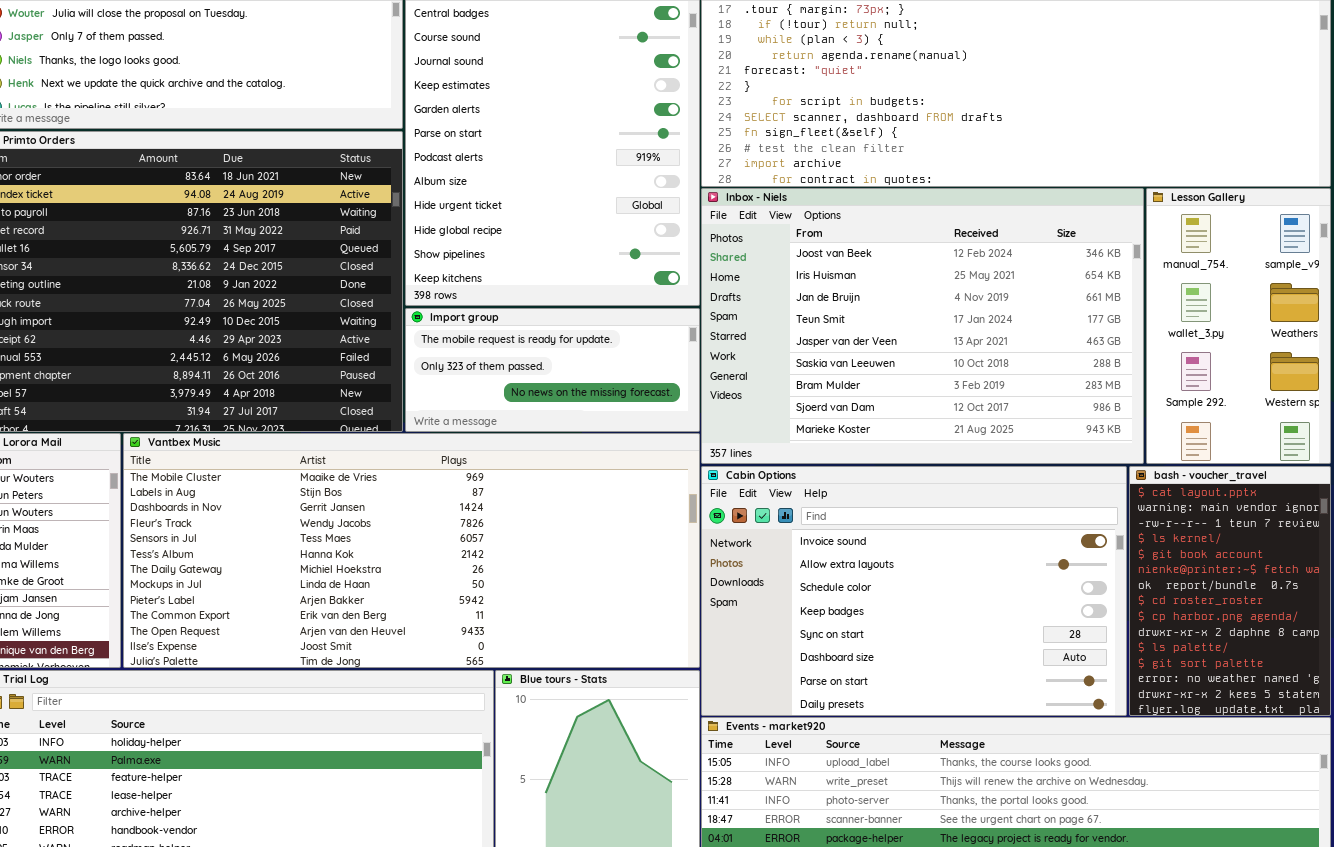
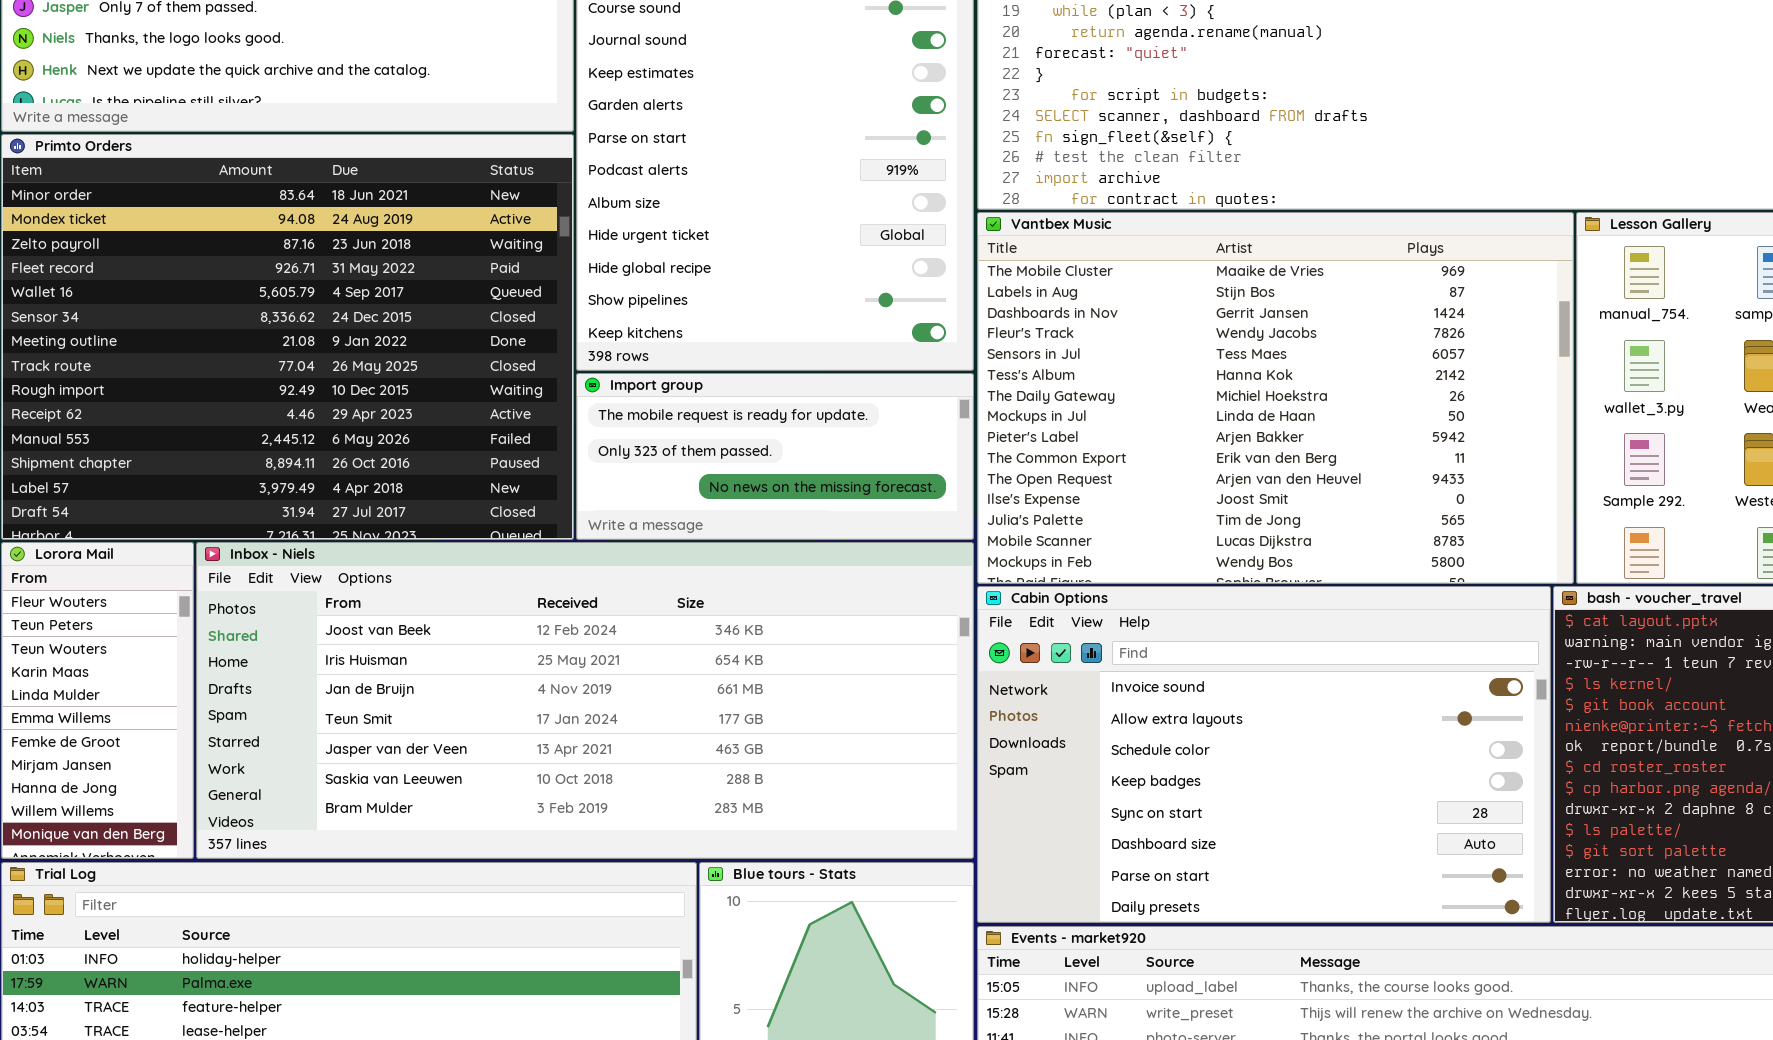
Inbox - Niels: [701,188,1144,464] -> [196,542,974,859], moved, resized
Vantbex Music: [123,433,700,668] -> [977,212,1574,584], moved, resized

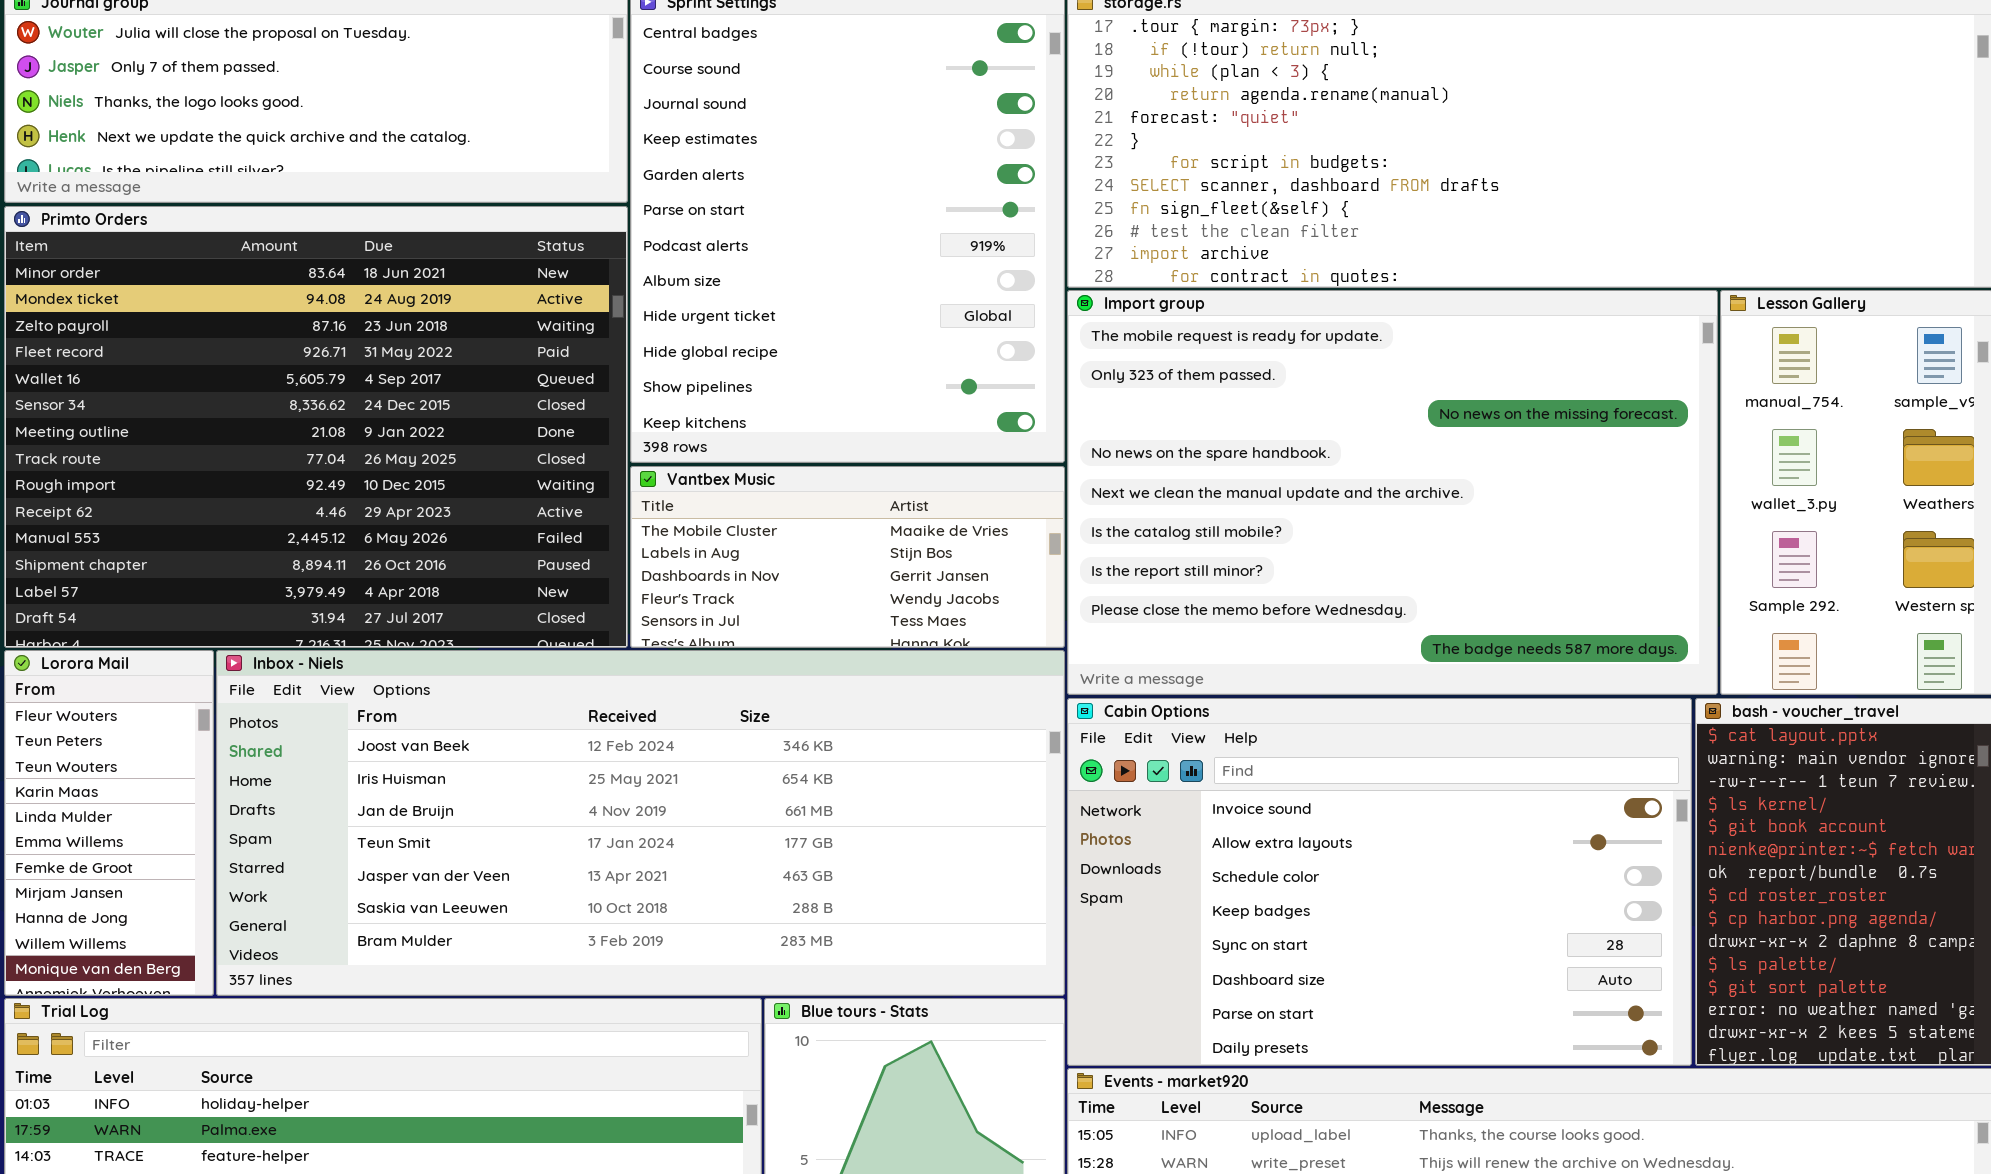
Vantbex Music: [977,212,1574,584] -> [630,466,1065,648], moved, resized
Import group: [576,373,974,540] -> [1067,290,1718,695], moved, resized

